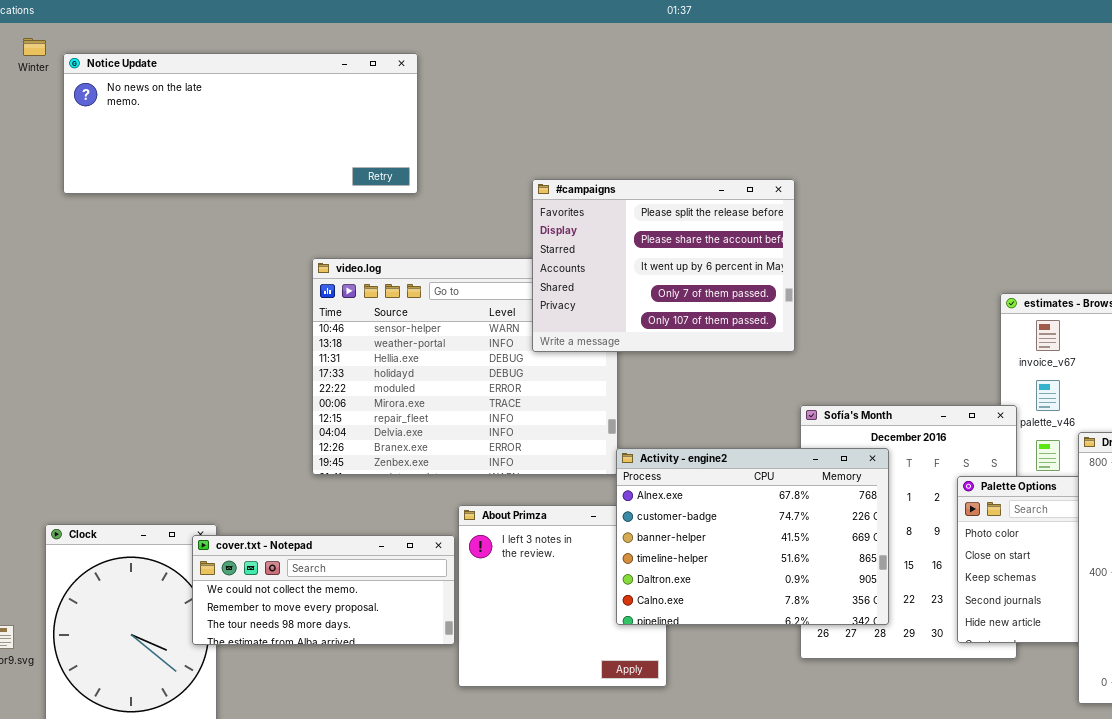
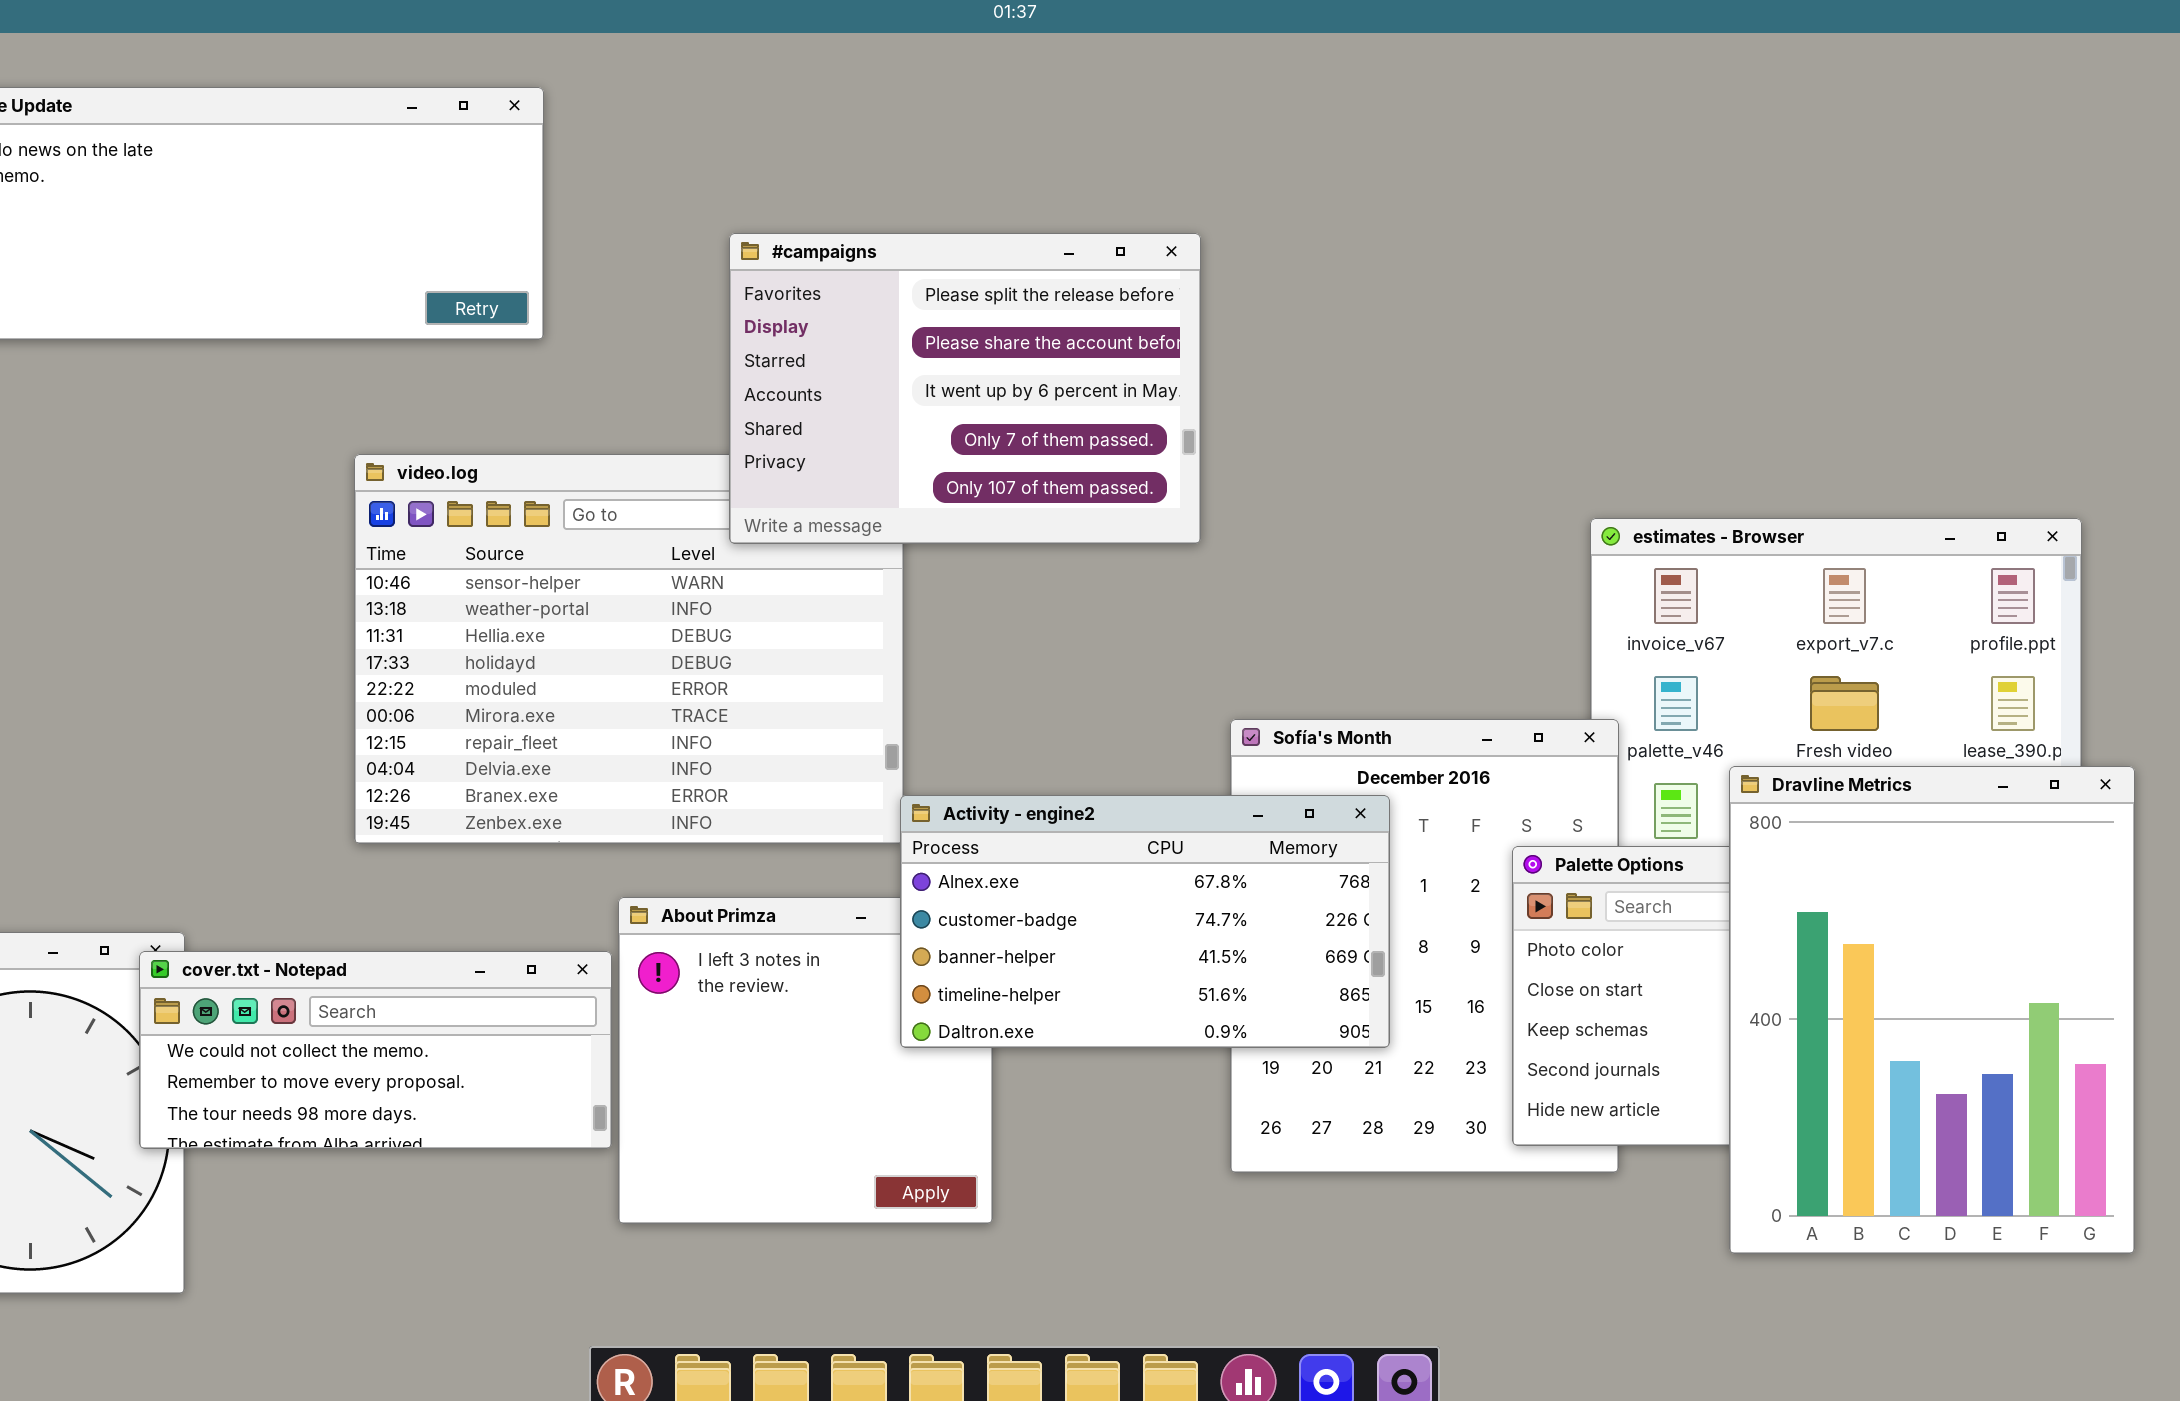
#campaigns: [532,179,795,352] -> [729,233,1201,544], moved
Activity - engine2: [616,448,889,625] -> [900,795,1390,1048], resized

